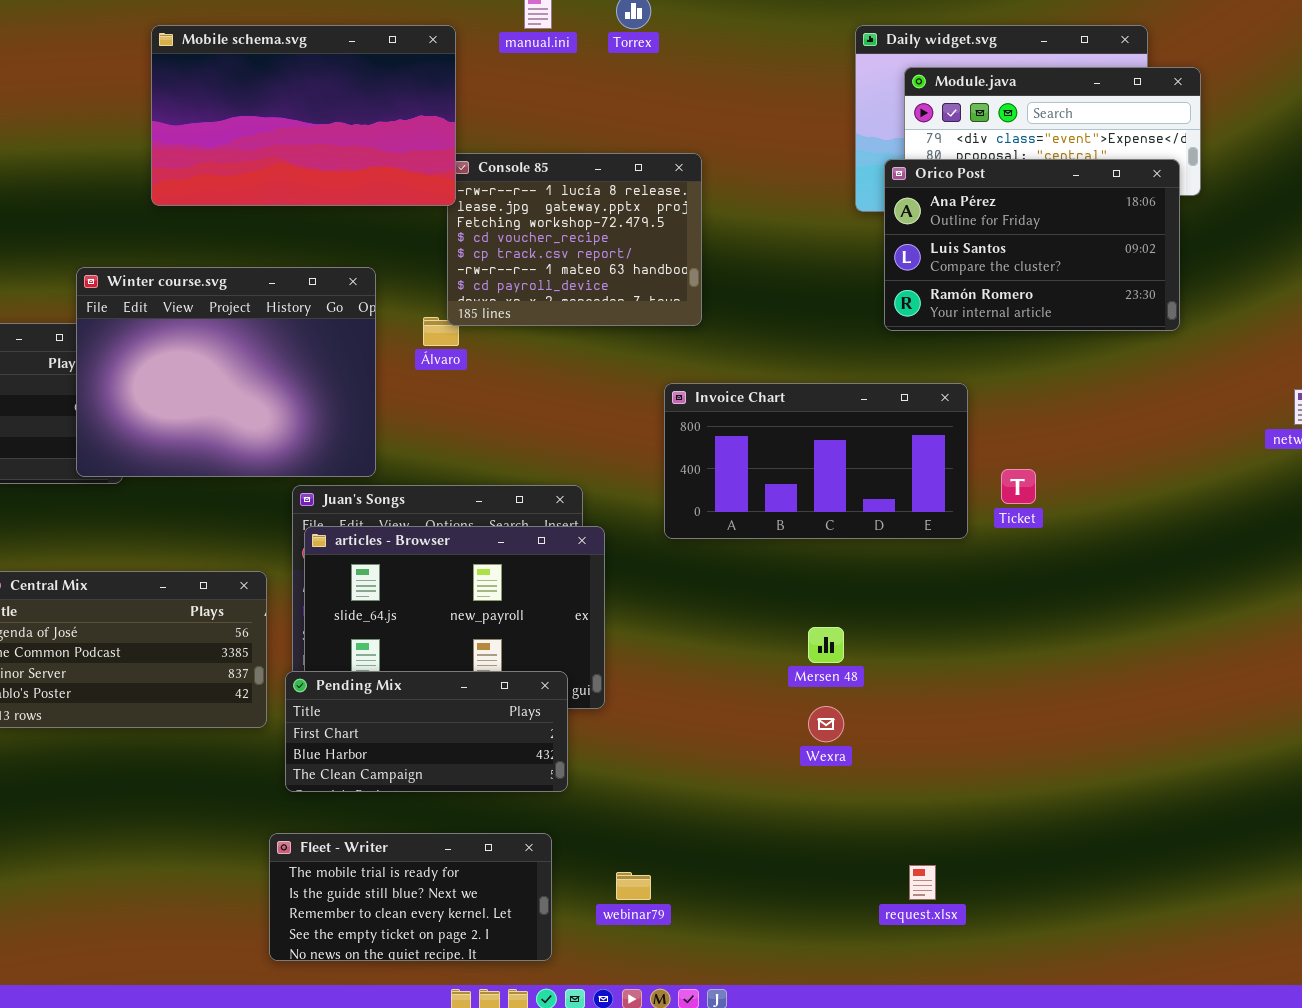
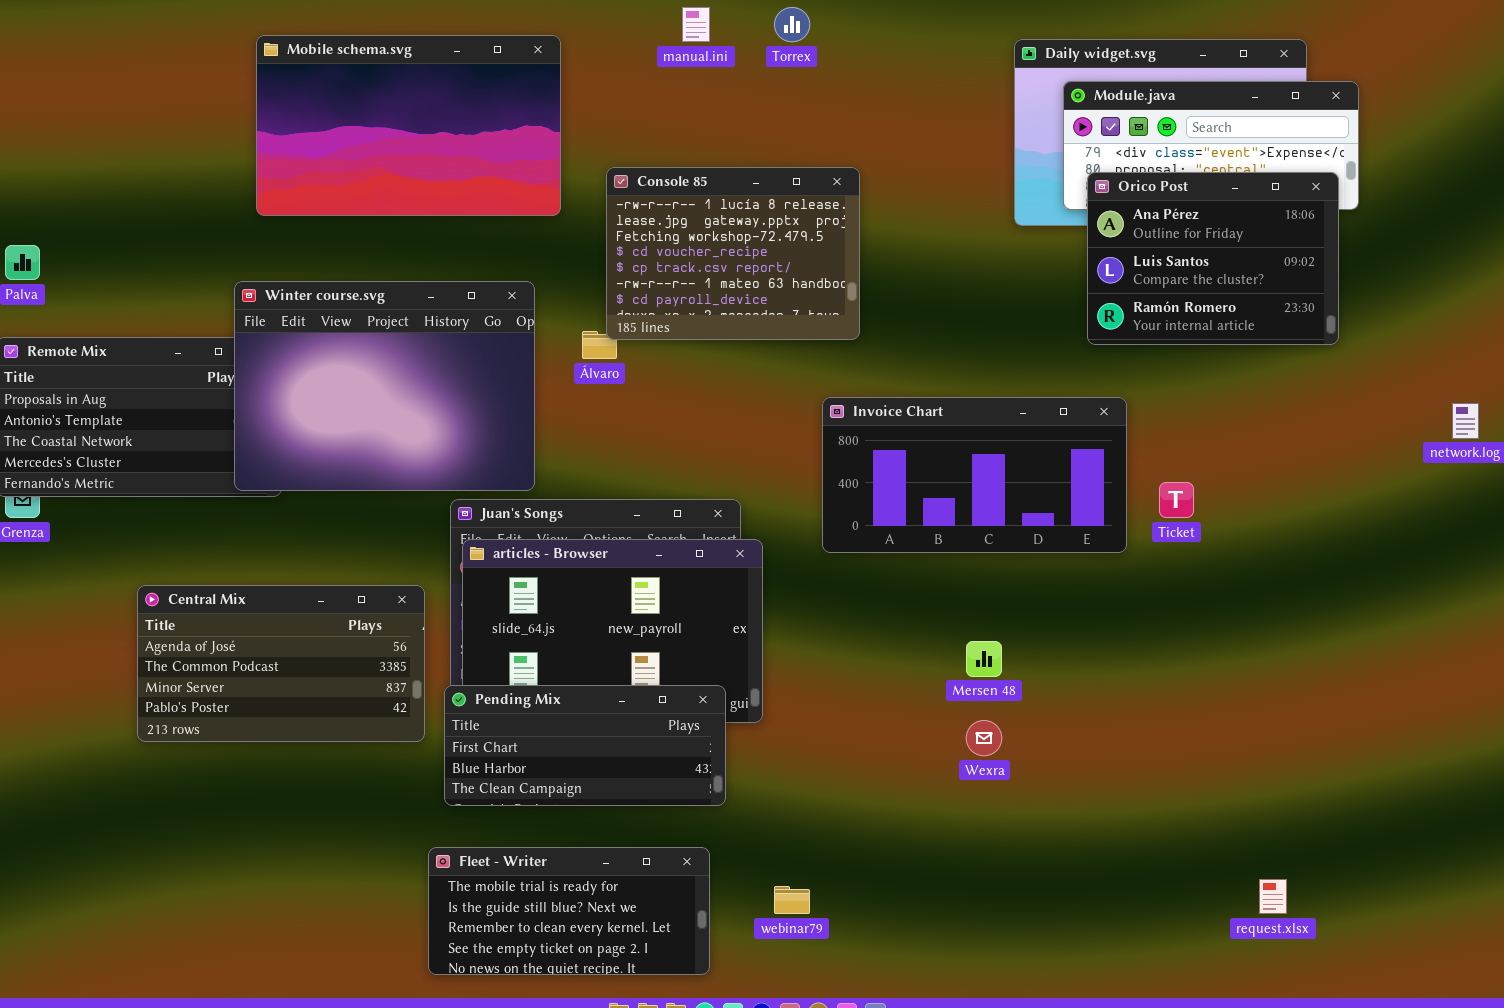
Mobile schema.svg: [151,25,456,206] -> [256,35,561,216], moved
Orico Post: [884,159,1180,331] -> [1087,172,1339,345], resized
request.xlsx: [909,865,936,900] -> [1259,879,1287,914], moved

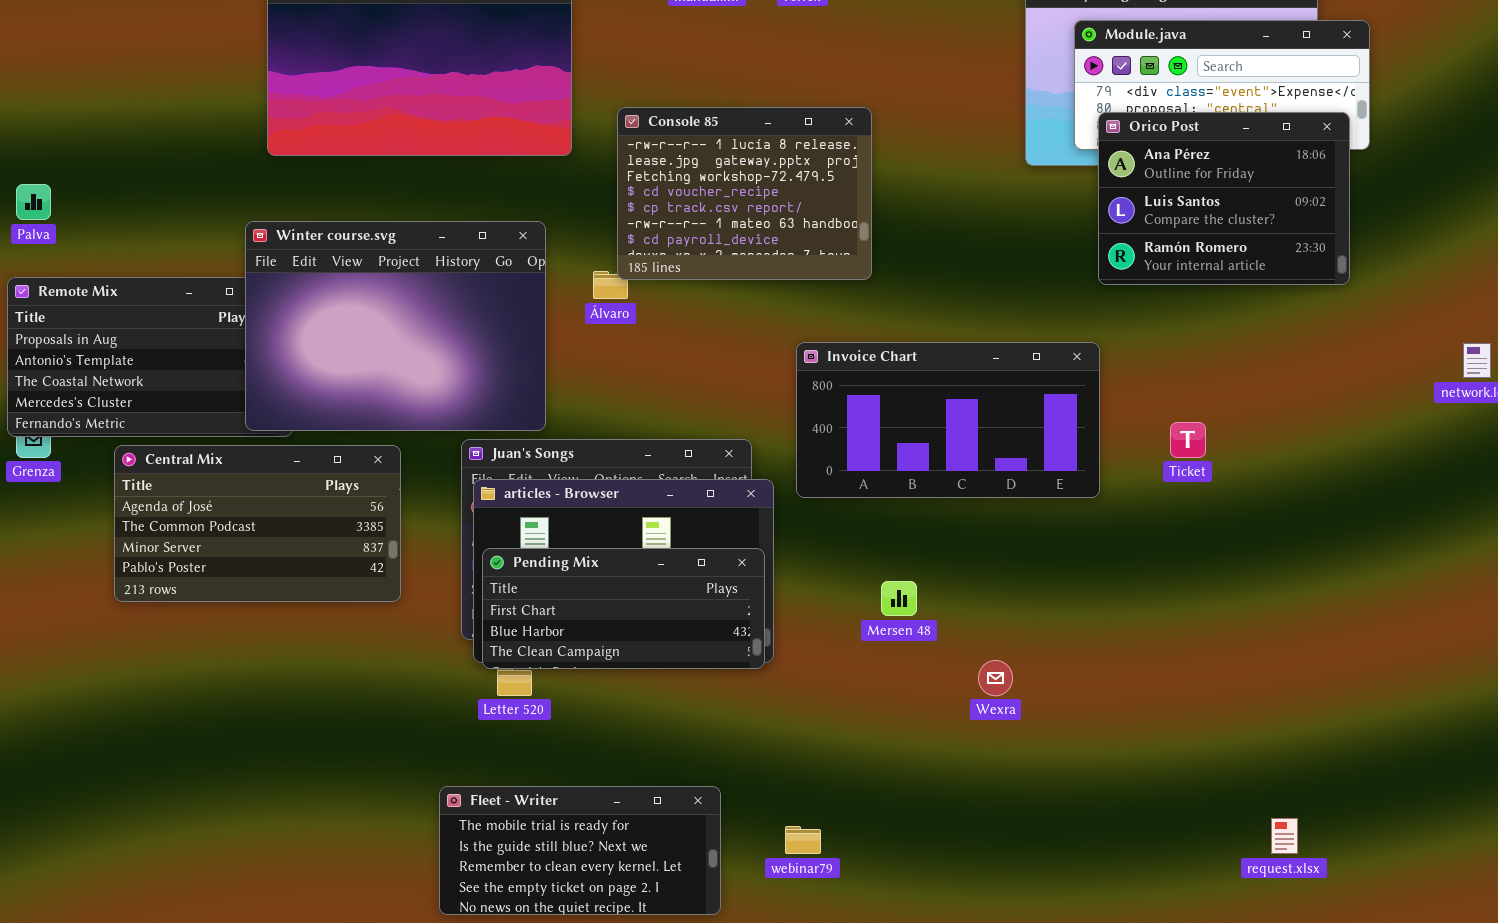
Invoice Chart: [822,397,1127,553] -> [796,342,1100,498], moved
Central Mix: [137,585,425,742] -> [114,445,401,602], moved
Mersen 48: [966,641,1002,677] -> [881,581,917,616], moved
Pending Mix: [444,685,726,806] -> [482,548,765,669], moved

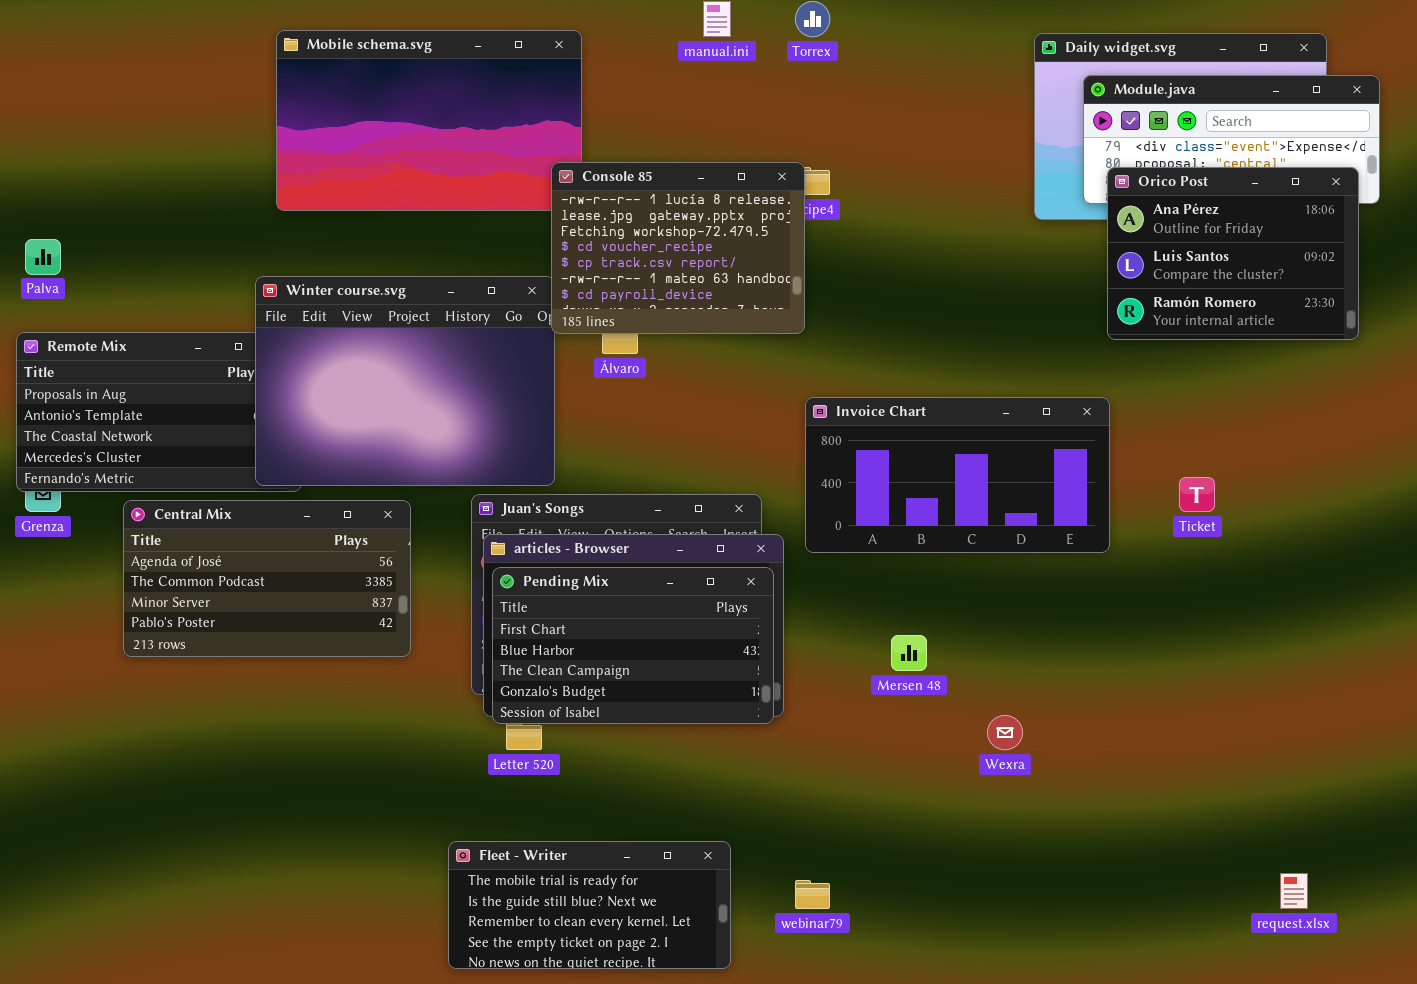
Console 85: [617,107,872,280] -> [551,162,805,334], moved
Pending Mix: [482,548,765,669] -> [492,567,774,724], resized

